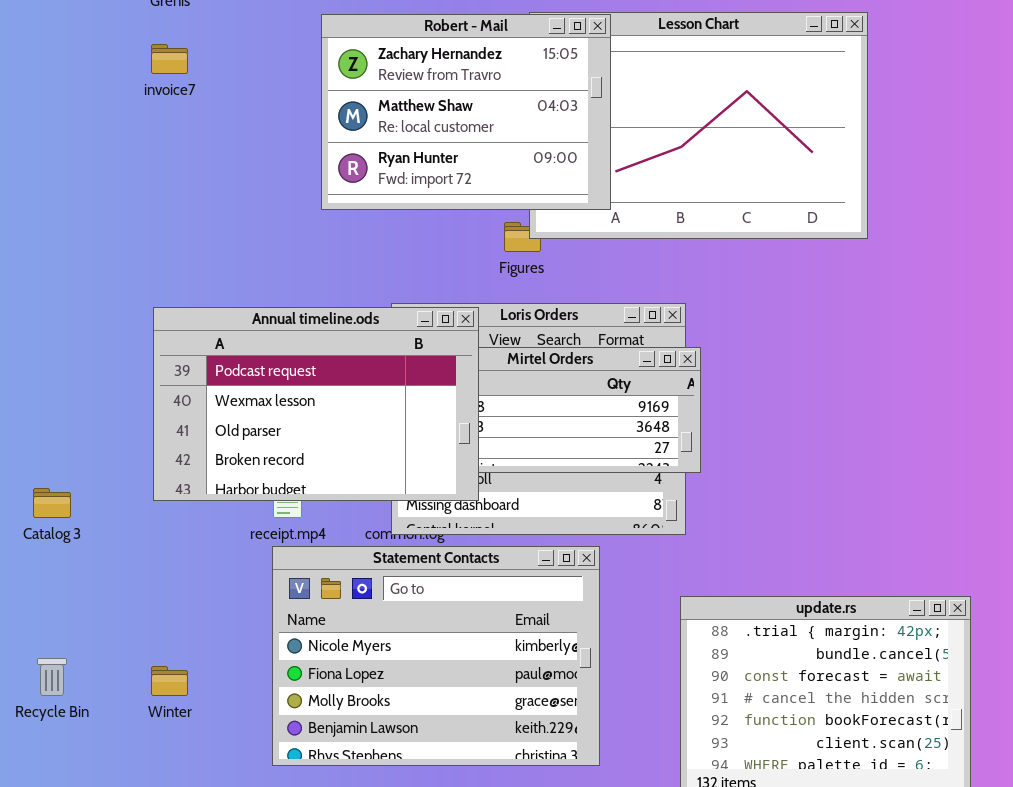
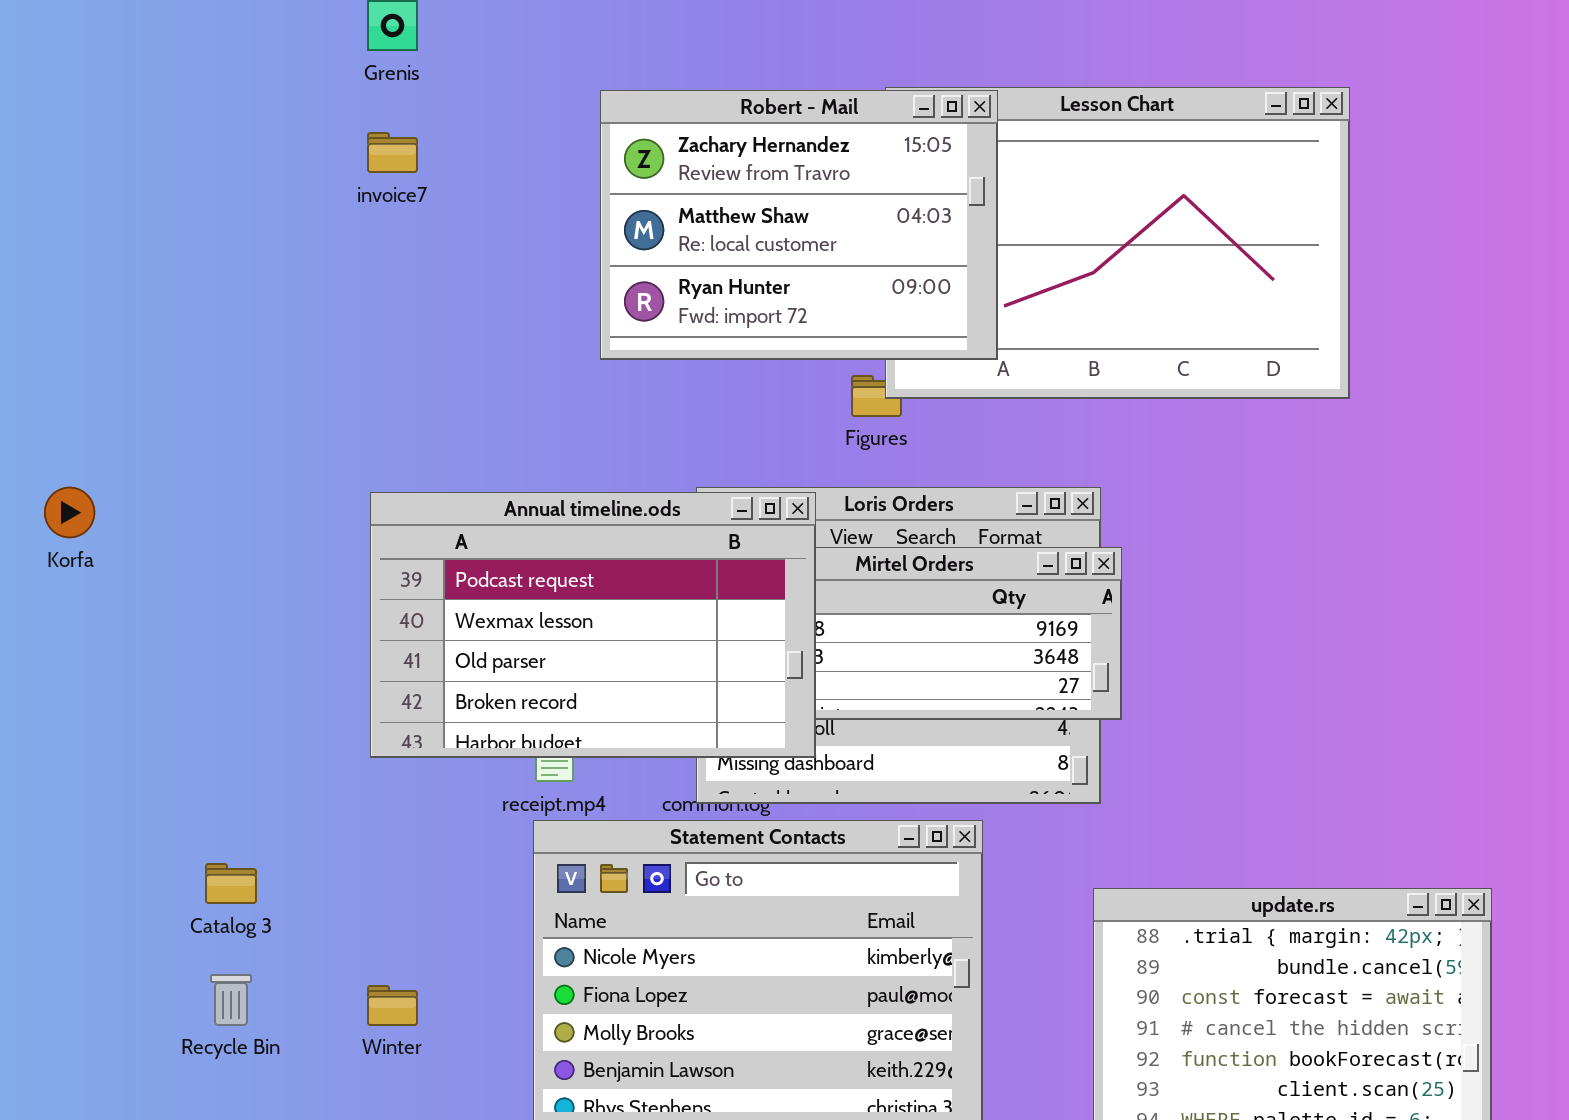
Catalog 3: [33,488,71,518] -> [205,863,257,904], moved

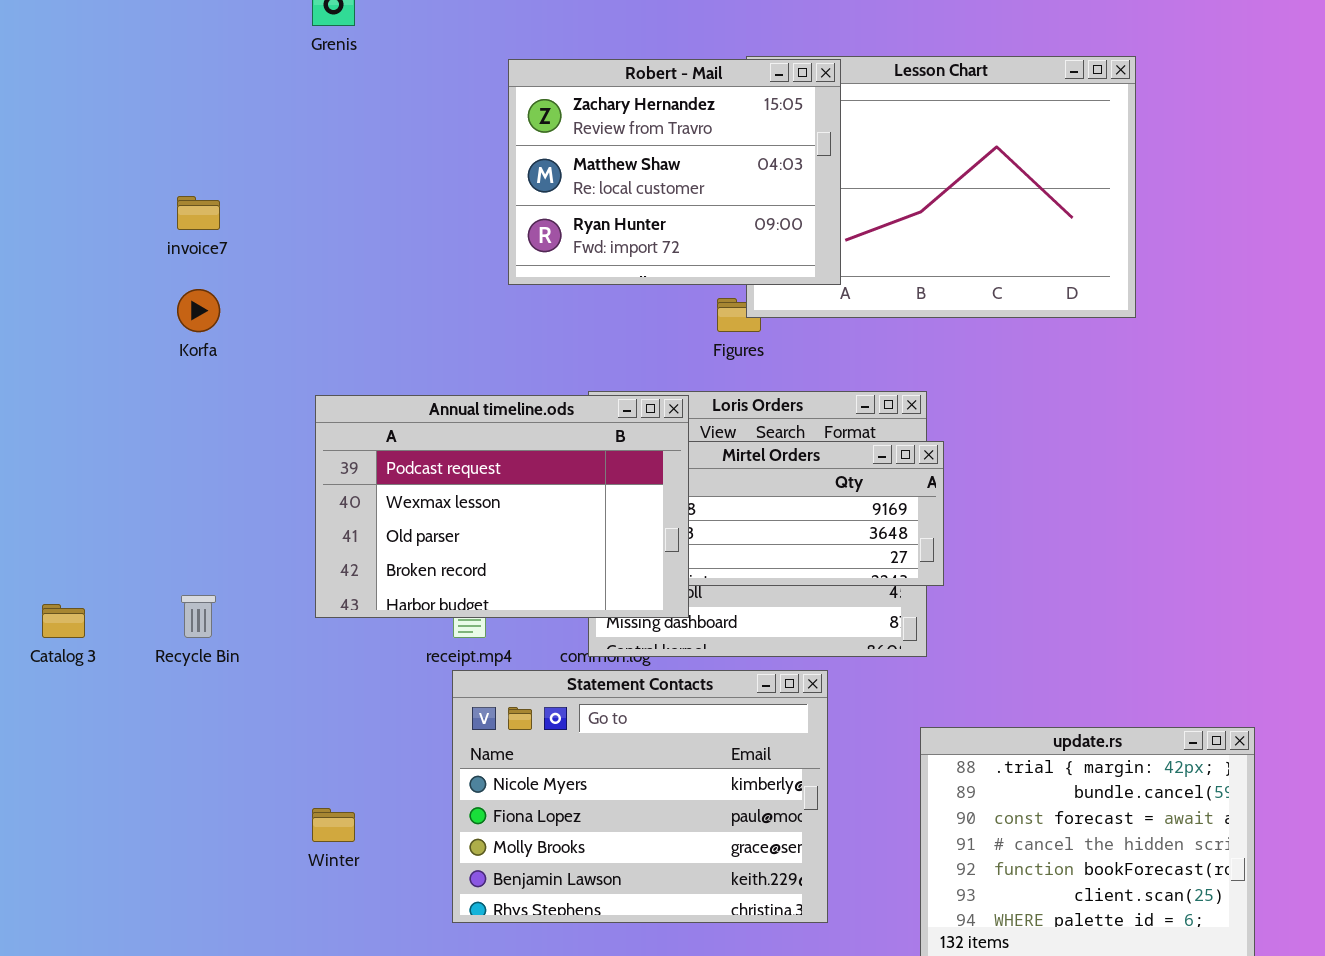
invoice7: [367,132,418,173] -> [177,196,220,230], moved
Korfa: [44,487,95,538] -> [177,289,220,332], moved
Catalog 3: [205,863,257,904] -> [42,604,85,638], moved
Recycle Bin: [210,974,252,1026] -> [181,595,216,638], moved

